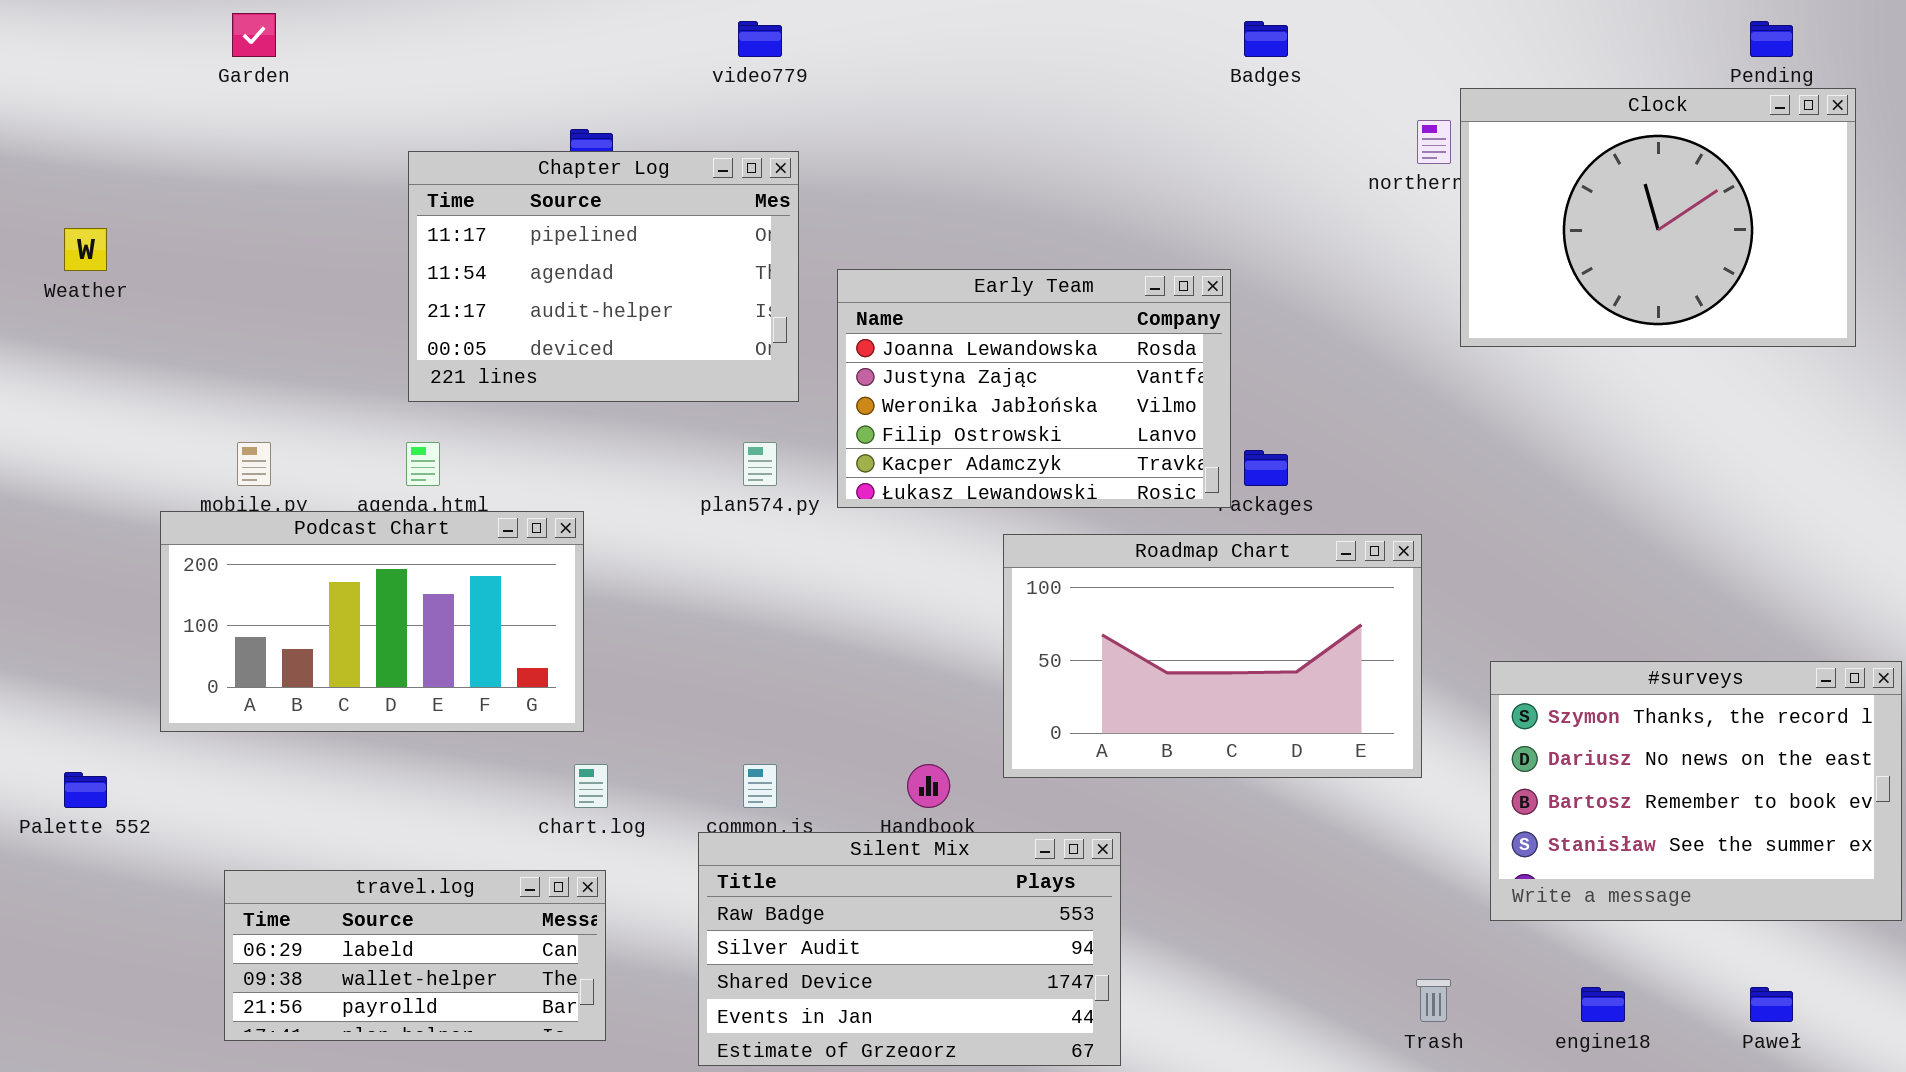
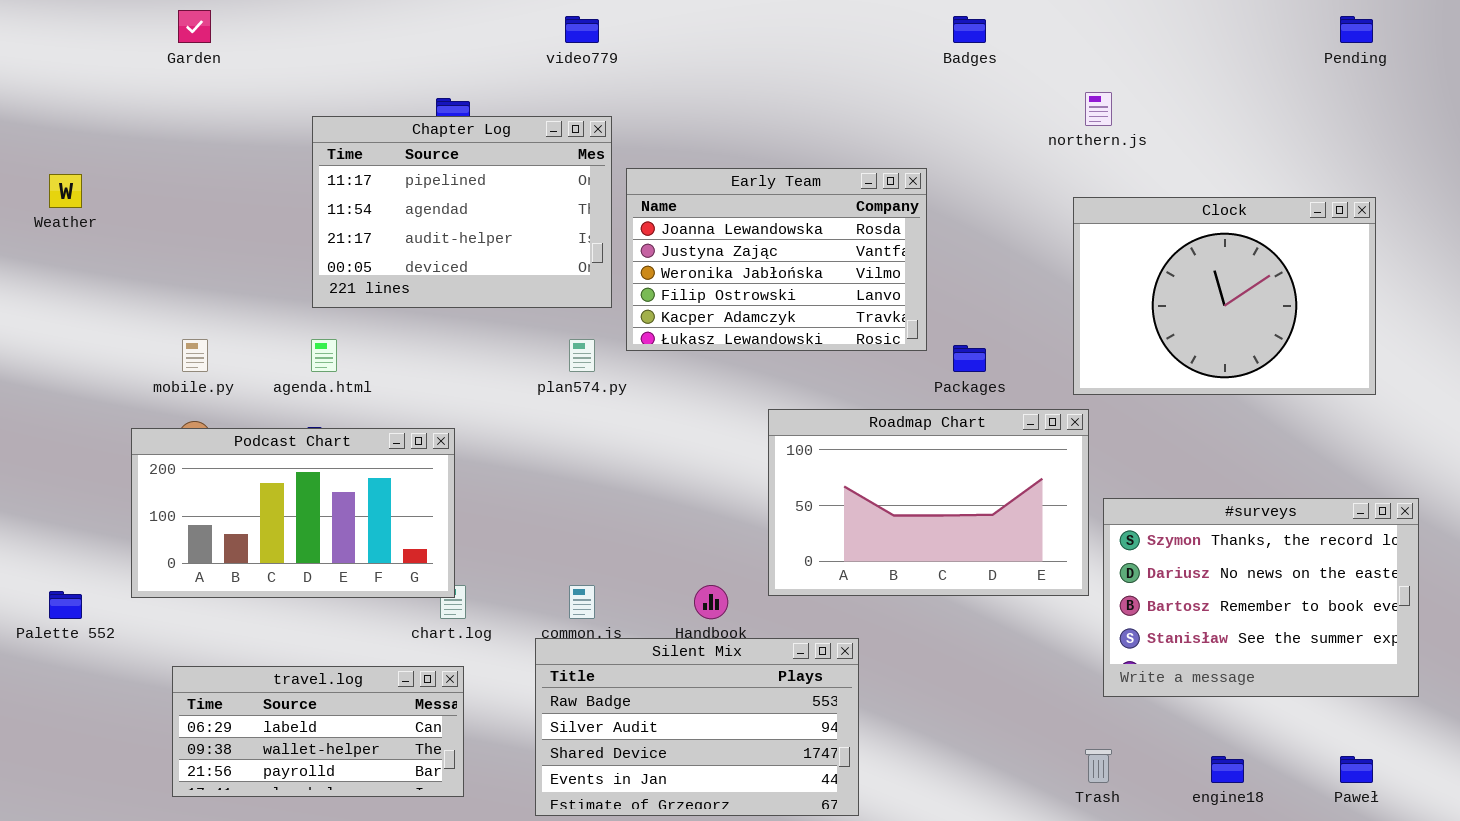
Clock: [1460,88,1856,347] -> [1073,197,1376,395], moved
Early Team: [837,269,1231,508] -> [626,168,927,351], moved
Podcast Chart: [160,511,584,732] -> [131,428,455,598], moved
#surveys: [1490,661,1902,921] -> [1103,498,1419,697], moved

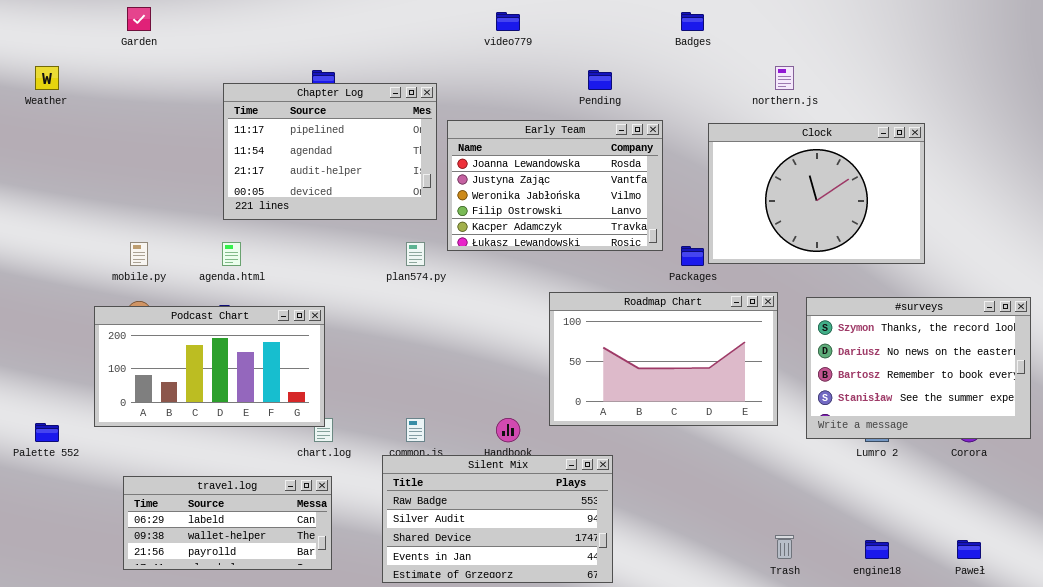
video779: [565,16,599,43] -> [496,12,520,31], moved
Pending: [1340,16,1373,43] -> [588,70,612,90], moved
Weather: [49,174,82,208] -> [35,66,59,90], moved
Clock: [1073,197,1376,395] -> [708,123,925,264], moved
#surveys: [1103,498,1419,697] -> [806,297,1031,439], moved

